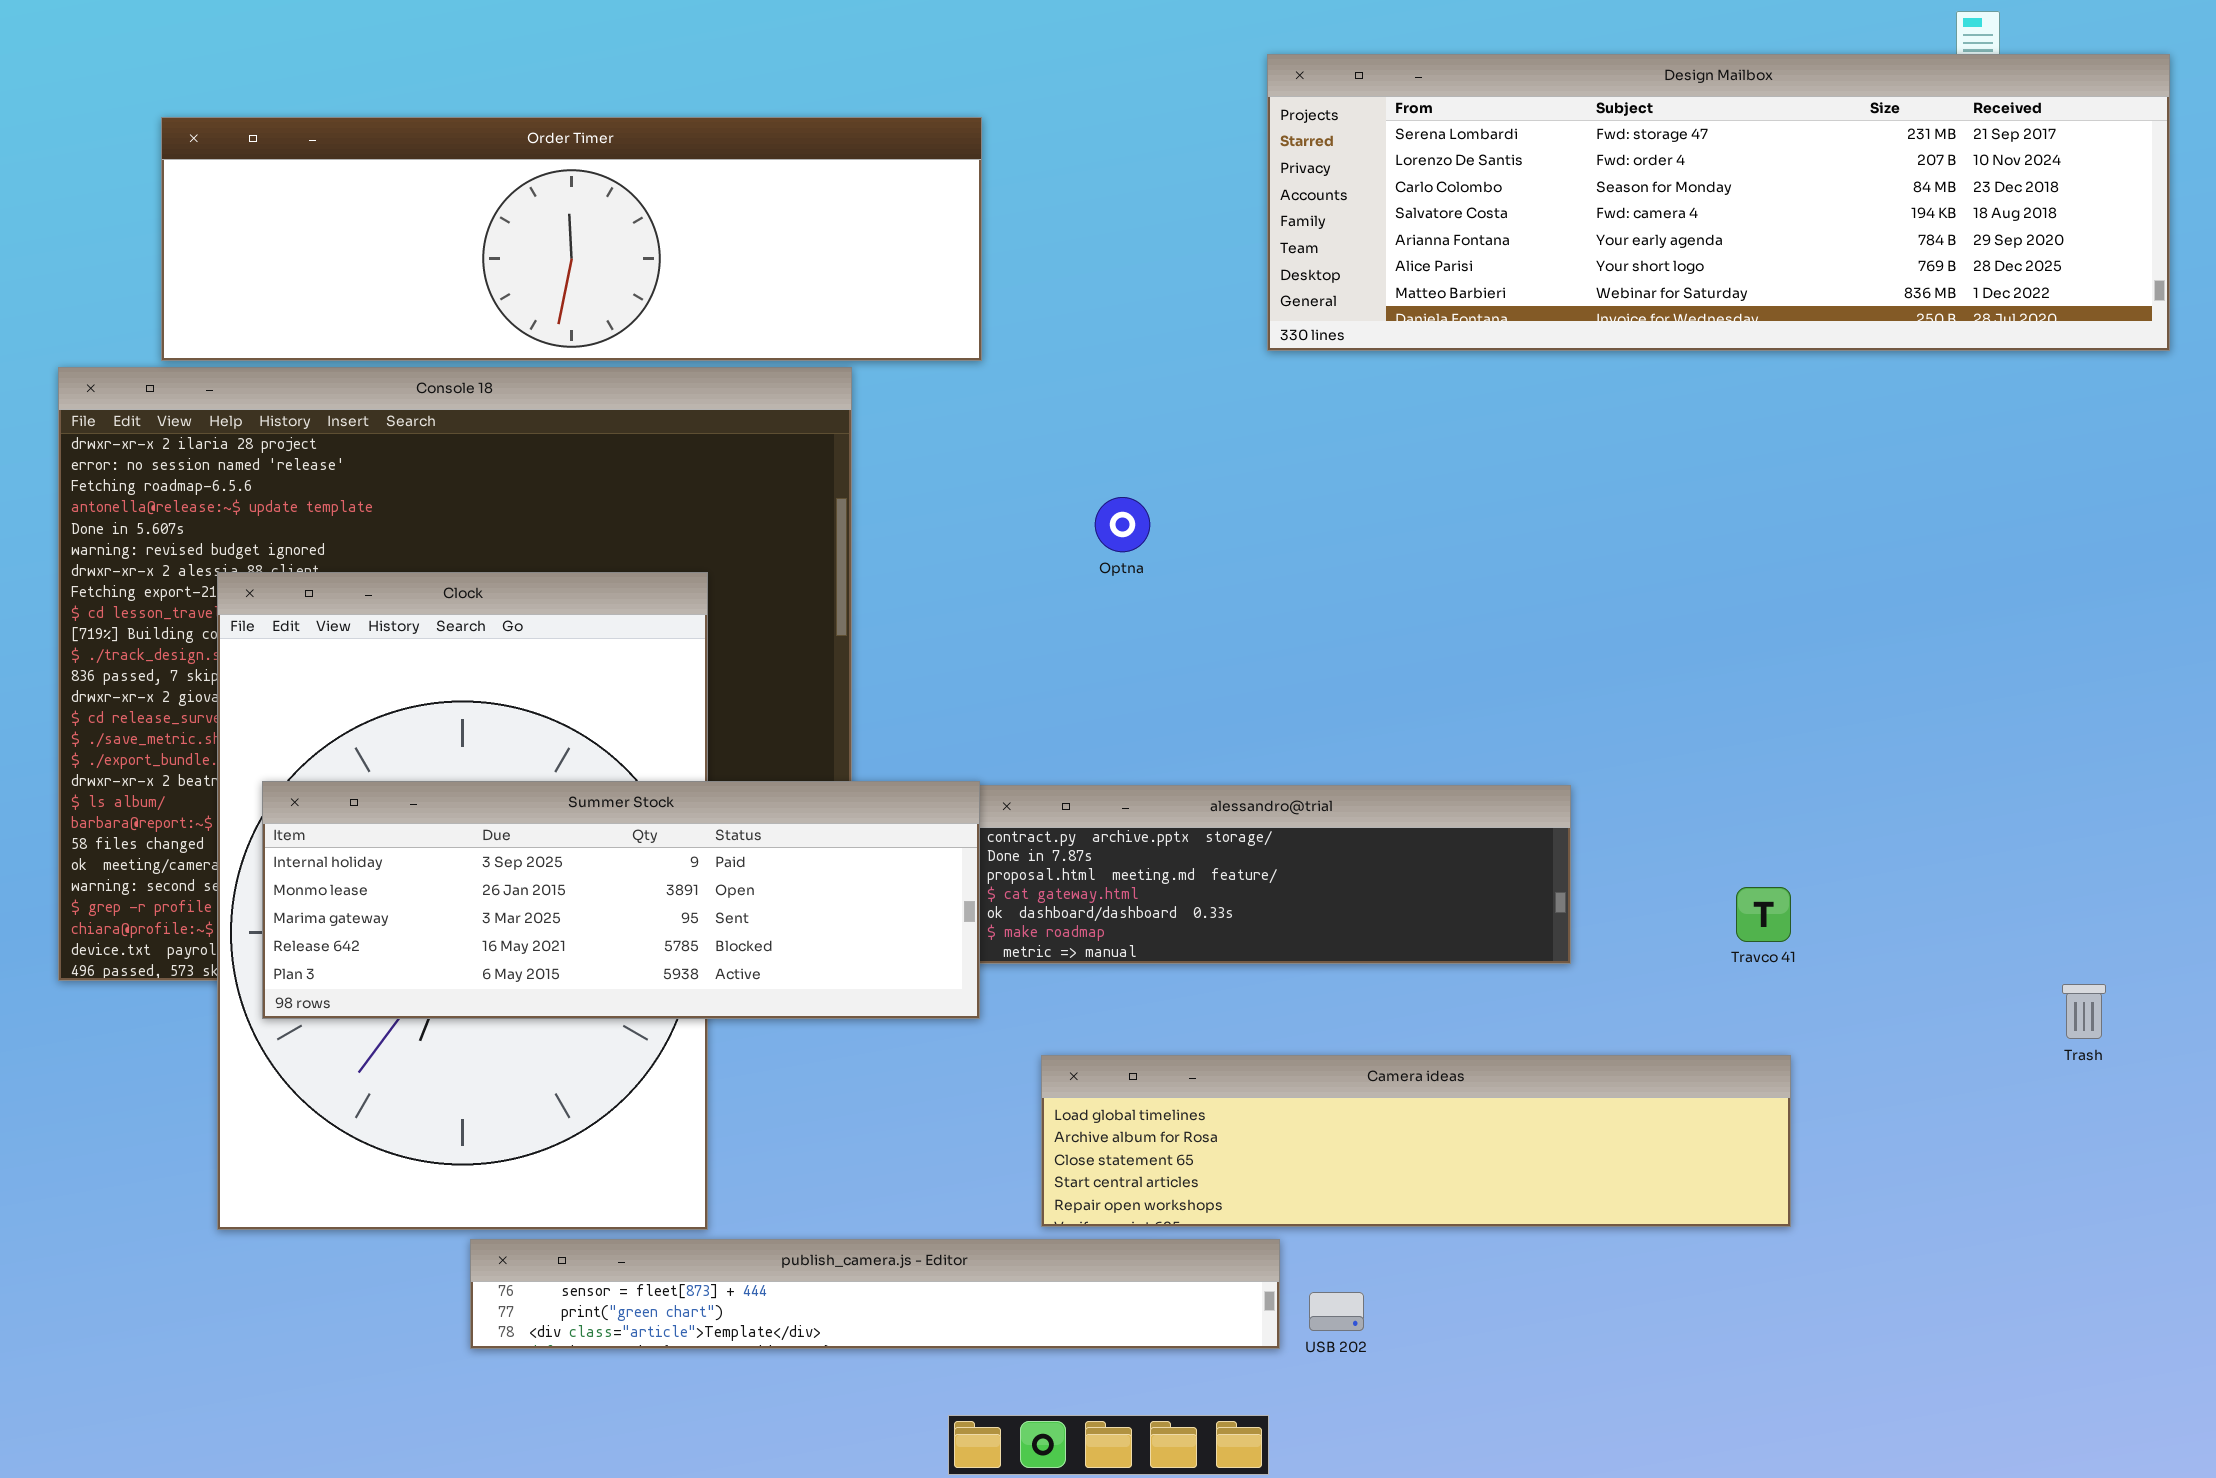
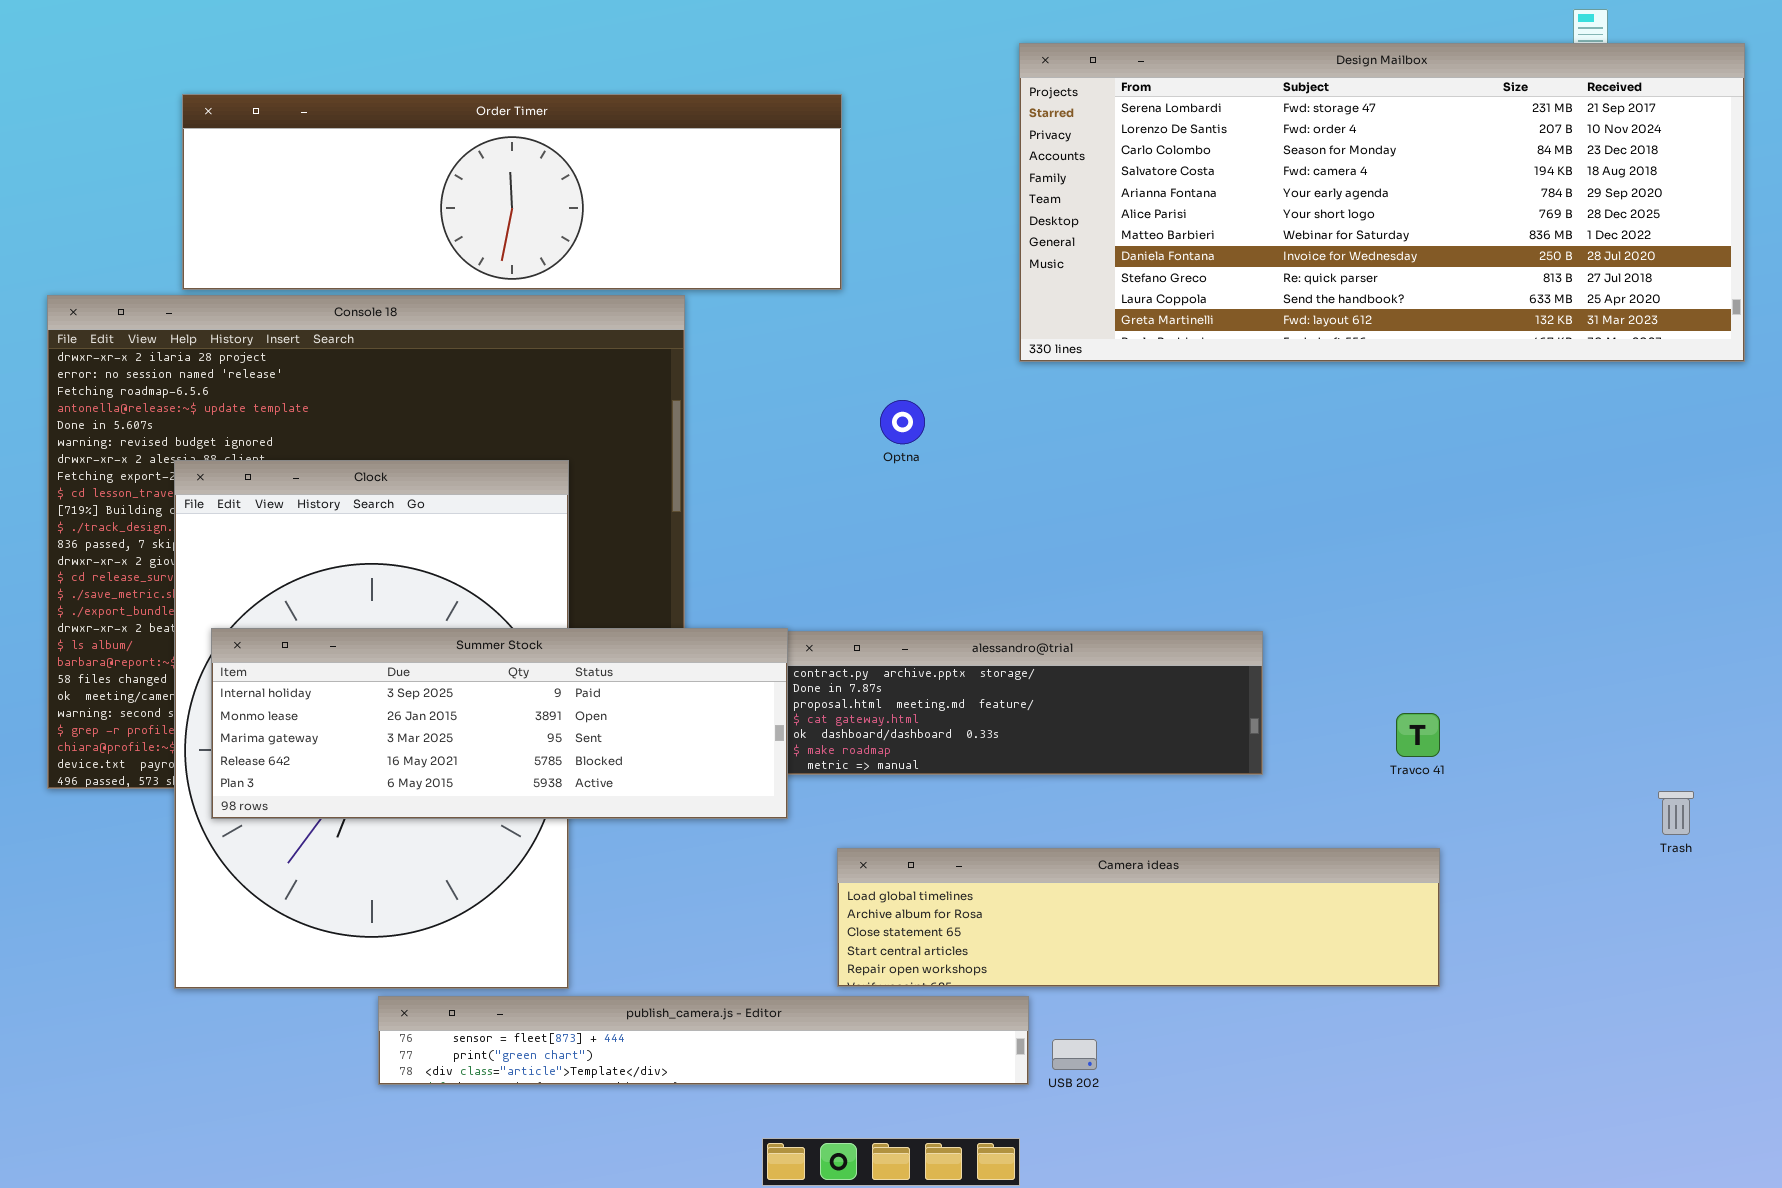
Design Mailbox: [1267,54,2170,351] -> [1019,43,1745,362], resized
Order Timer: [161,117,982,361] -> [182,94,842,290], moved

